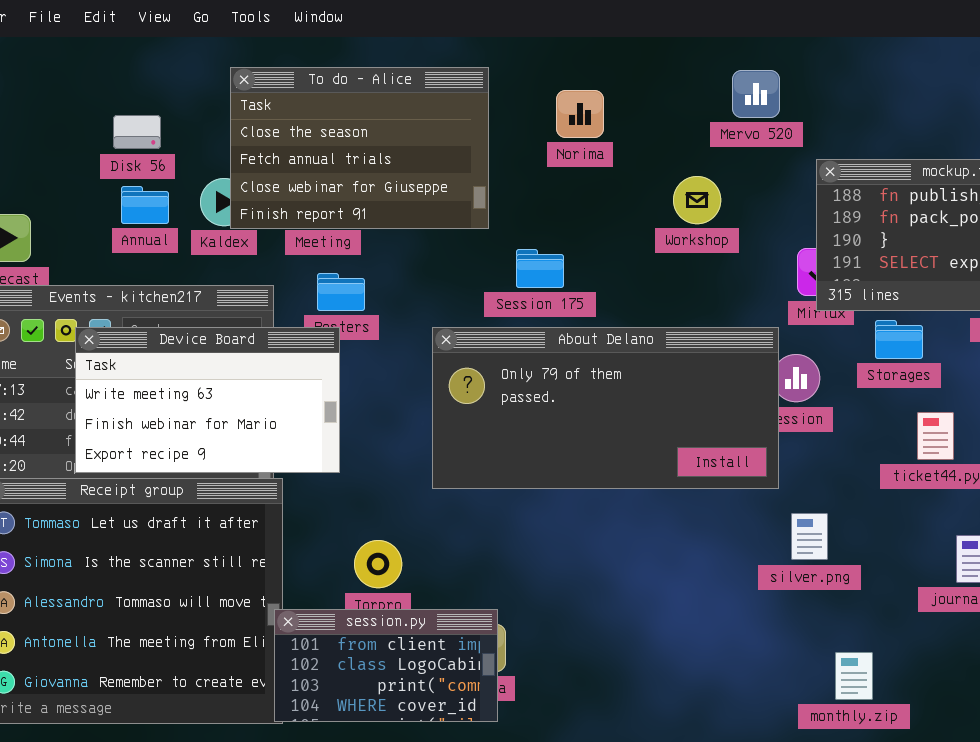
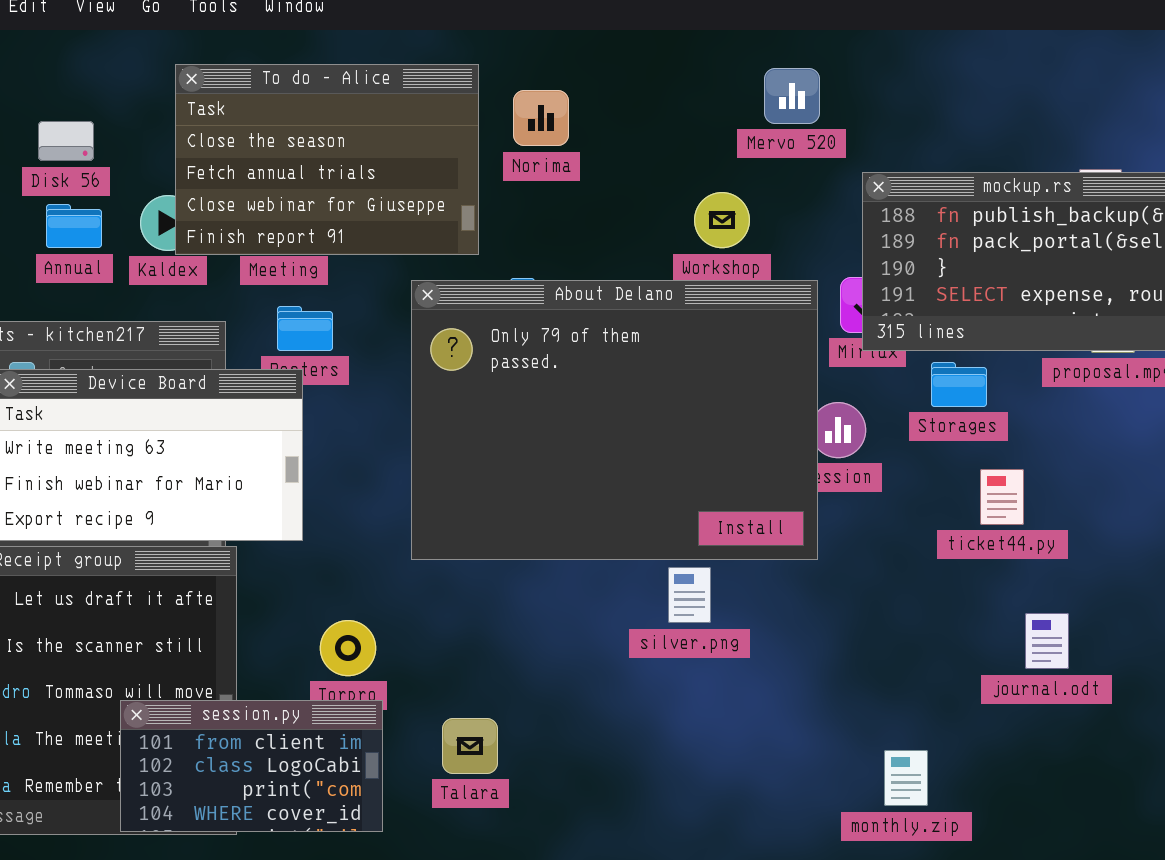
Norima: [556,90,604,138] -> [513,90,569,146], moved
About Delano: [432,327,779,489] -> [411,280,818,560], resized
silver.png: [791,513,828,560] -> [668,567,711,623], moved
session.py: [274,609,498,722] -> [120,700,383,832], moved

